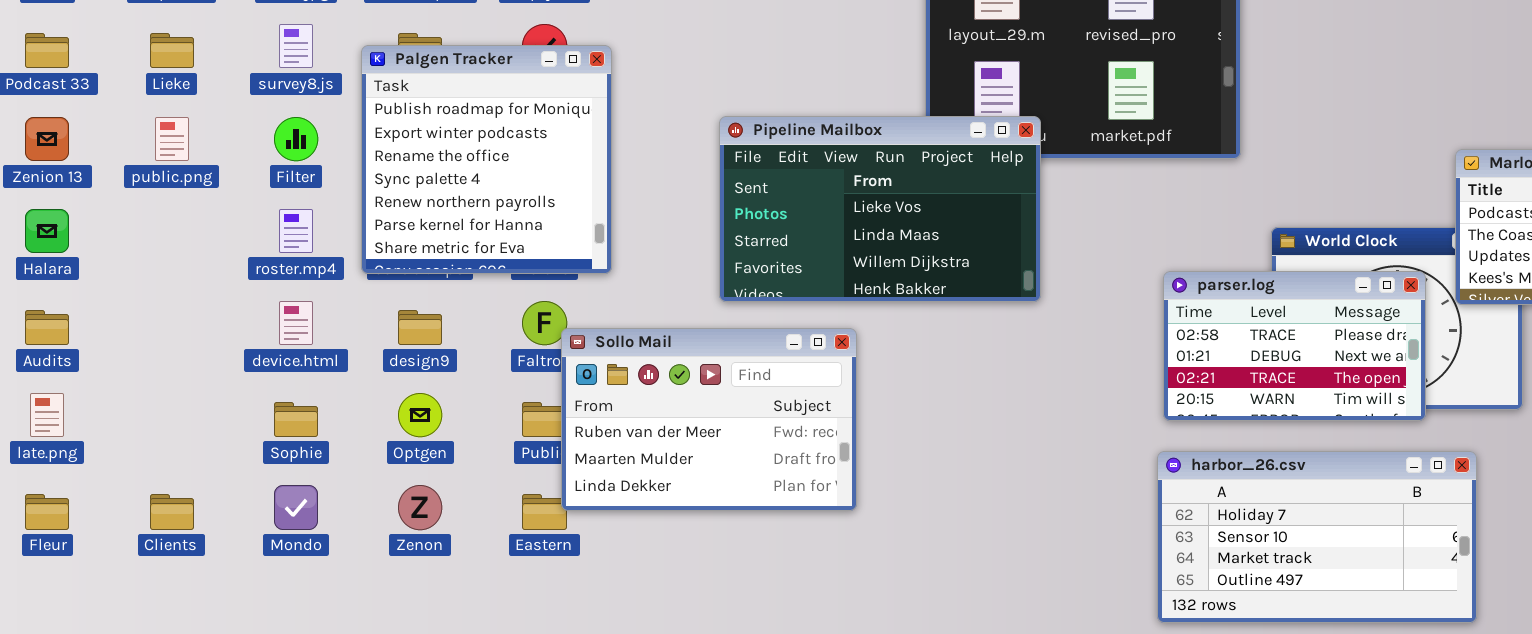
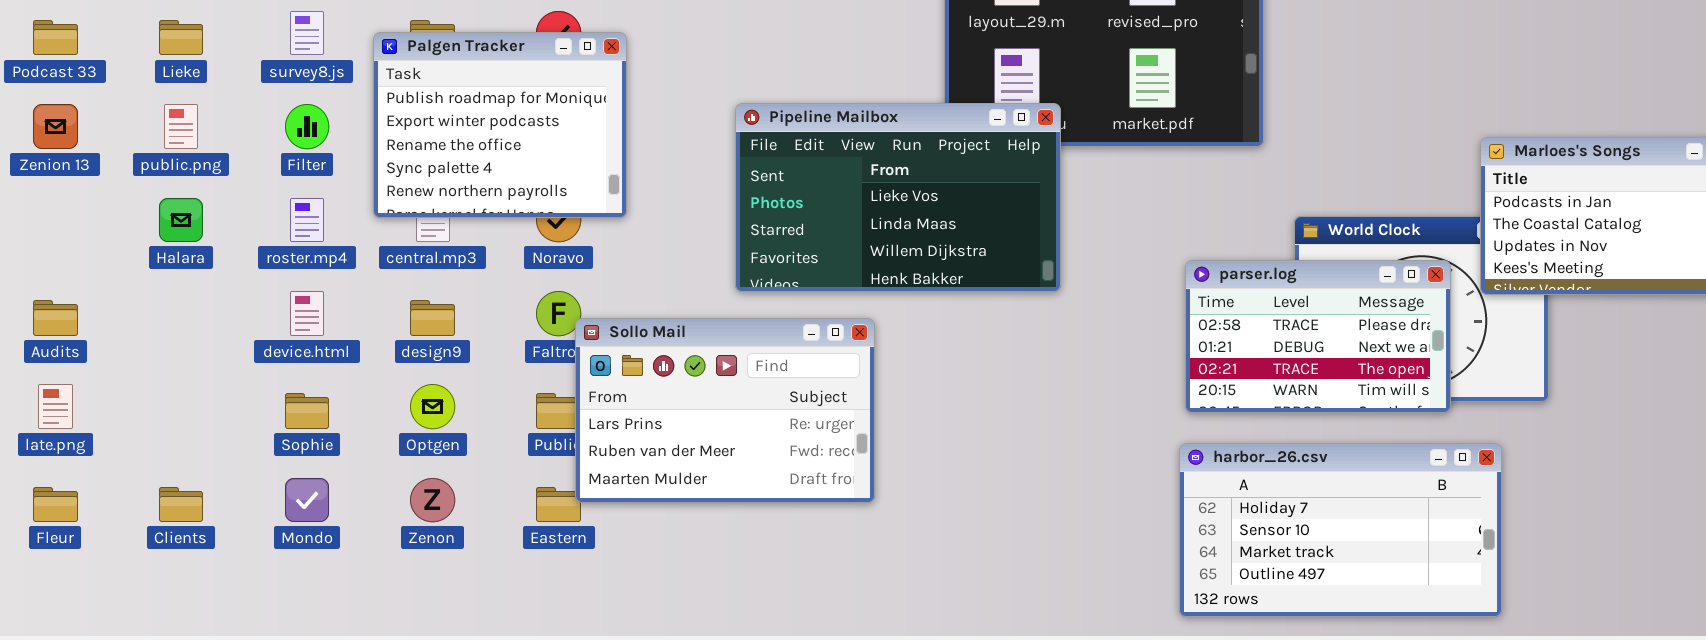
Palgen Tracker: [361,45,612,274] -> [373,32,627,218], resized
Halara: [25,209,69,253] -> [159,198,203,242], moved
Sollo Mail: [561,328,857,511] -> [575,318,875,503], scrolled up 1 row

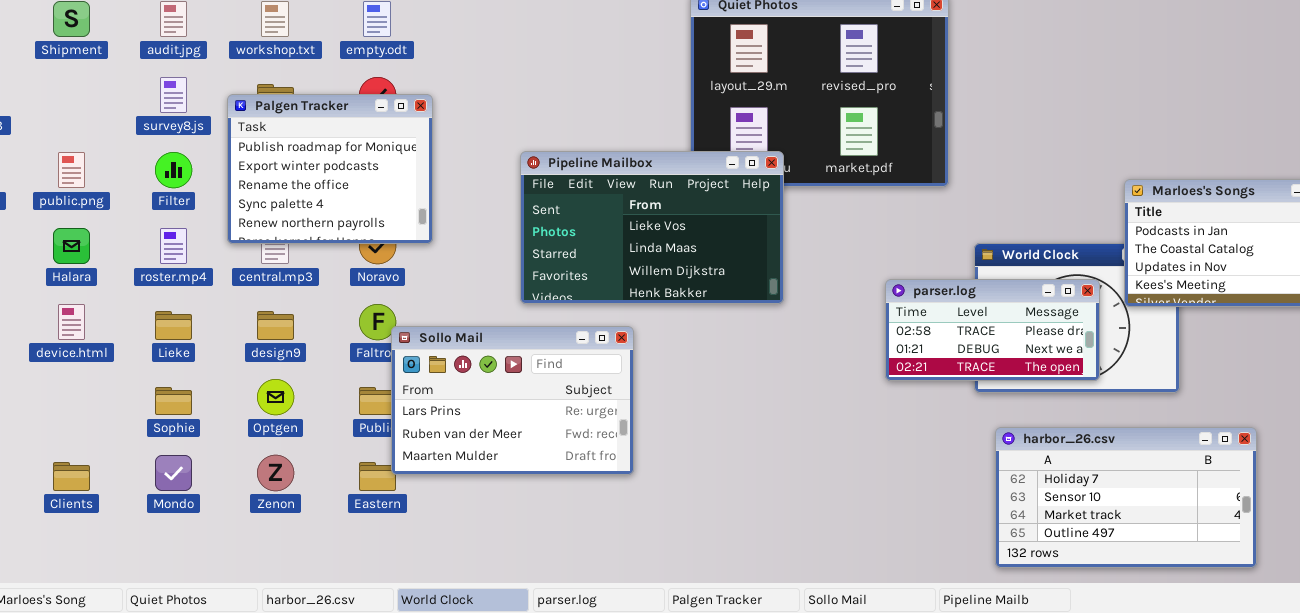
Lieke: [159,20,203,55] -> [155,311,192,340], moved
parser.log: [1185,260,1451,413] -> [885,279,1100,381], resized
device.html: [290,291,324,336] -> [58,304,85,340], moved
harbor_26.csv: [1179,443,1502,617] -> [995,427,1257,568], moved

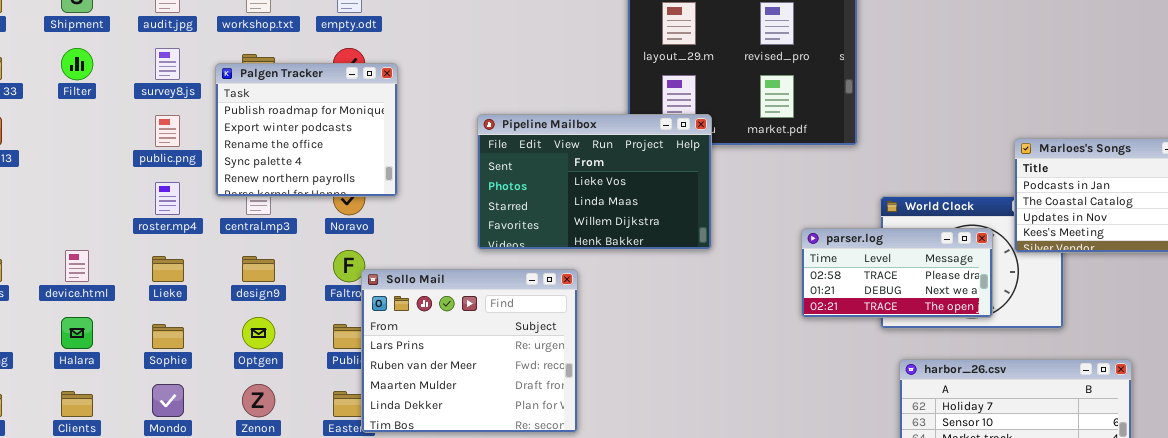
public.png: [58,152,85,188] -> [155,115,180,147], moved
Filter: [155,152,192,188] -> [61,48,93,80], moved
Halara: [53,228,90,264] -> [61,317,93,349], moved
Sollo Mail: [391,326,634,475] -> [361,269,578,433], resized

